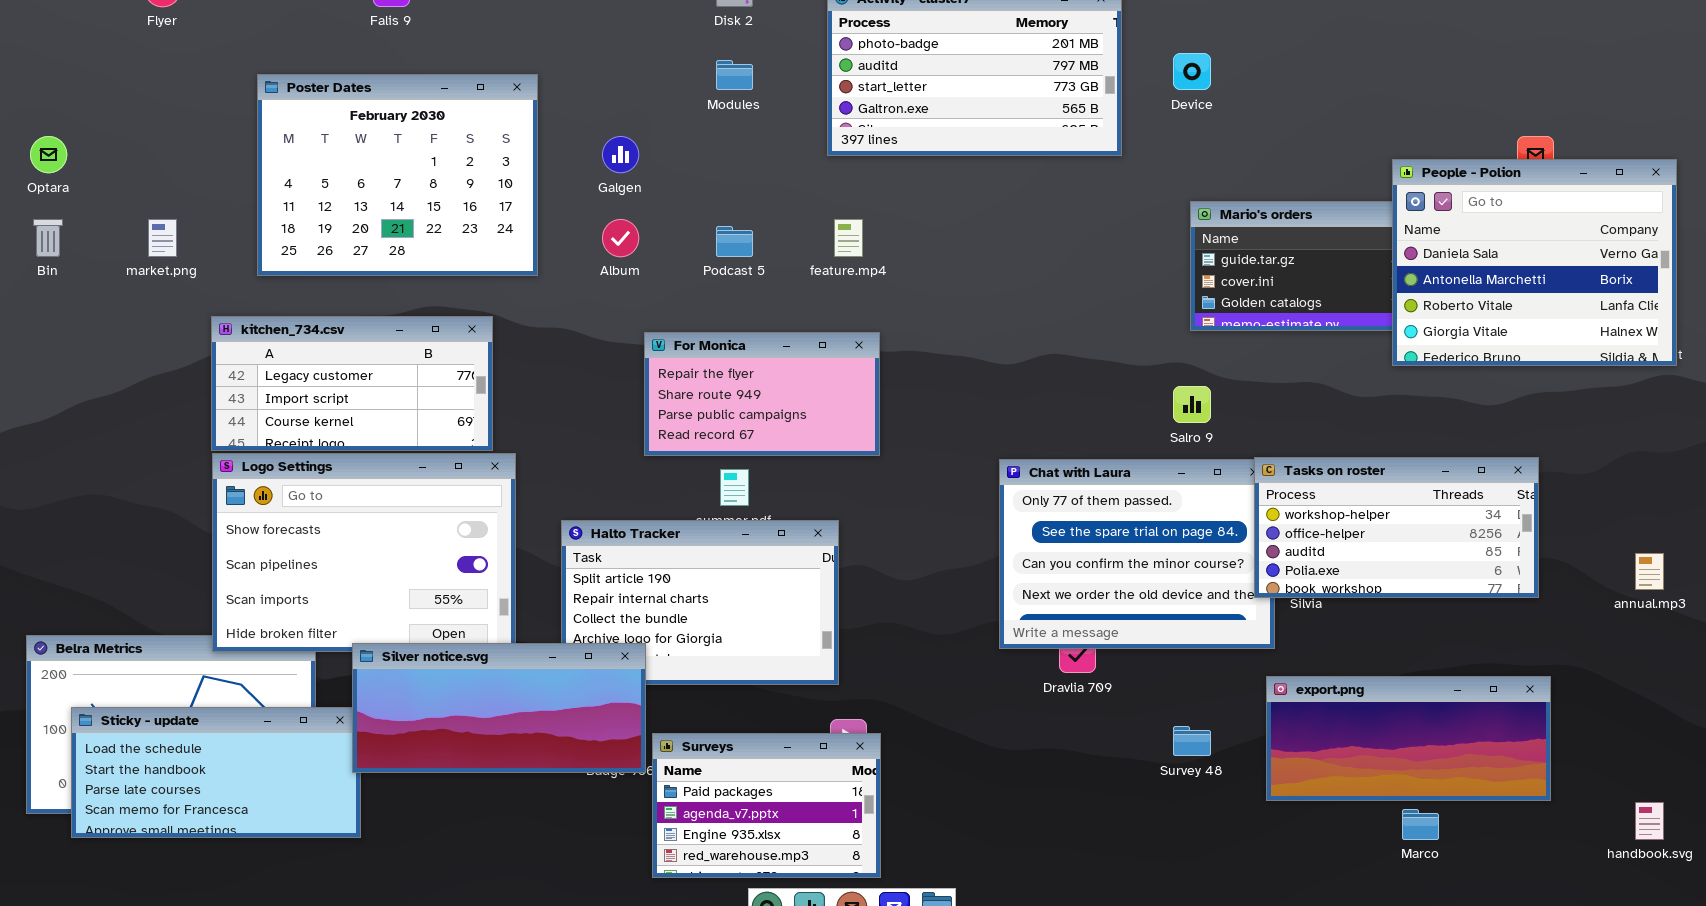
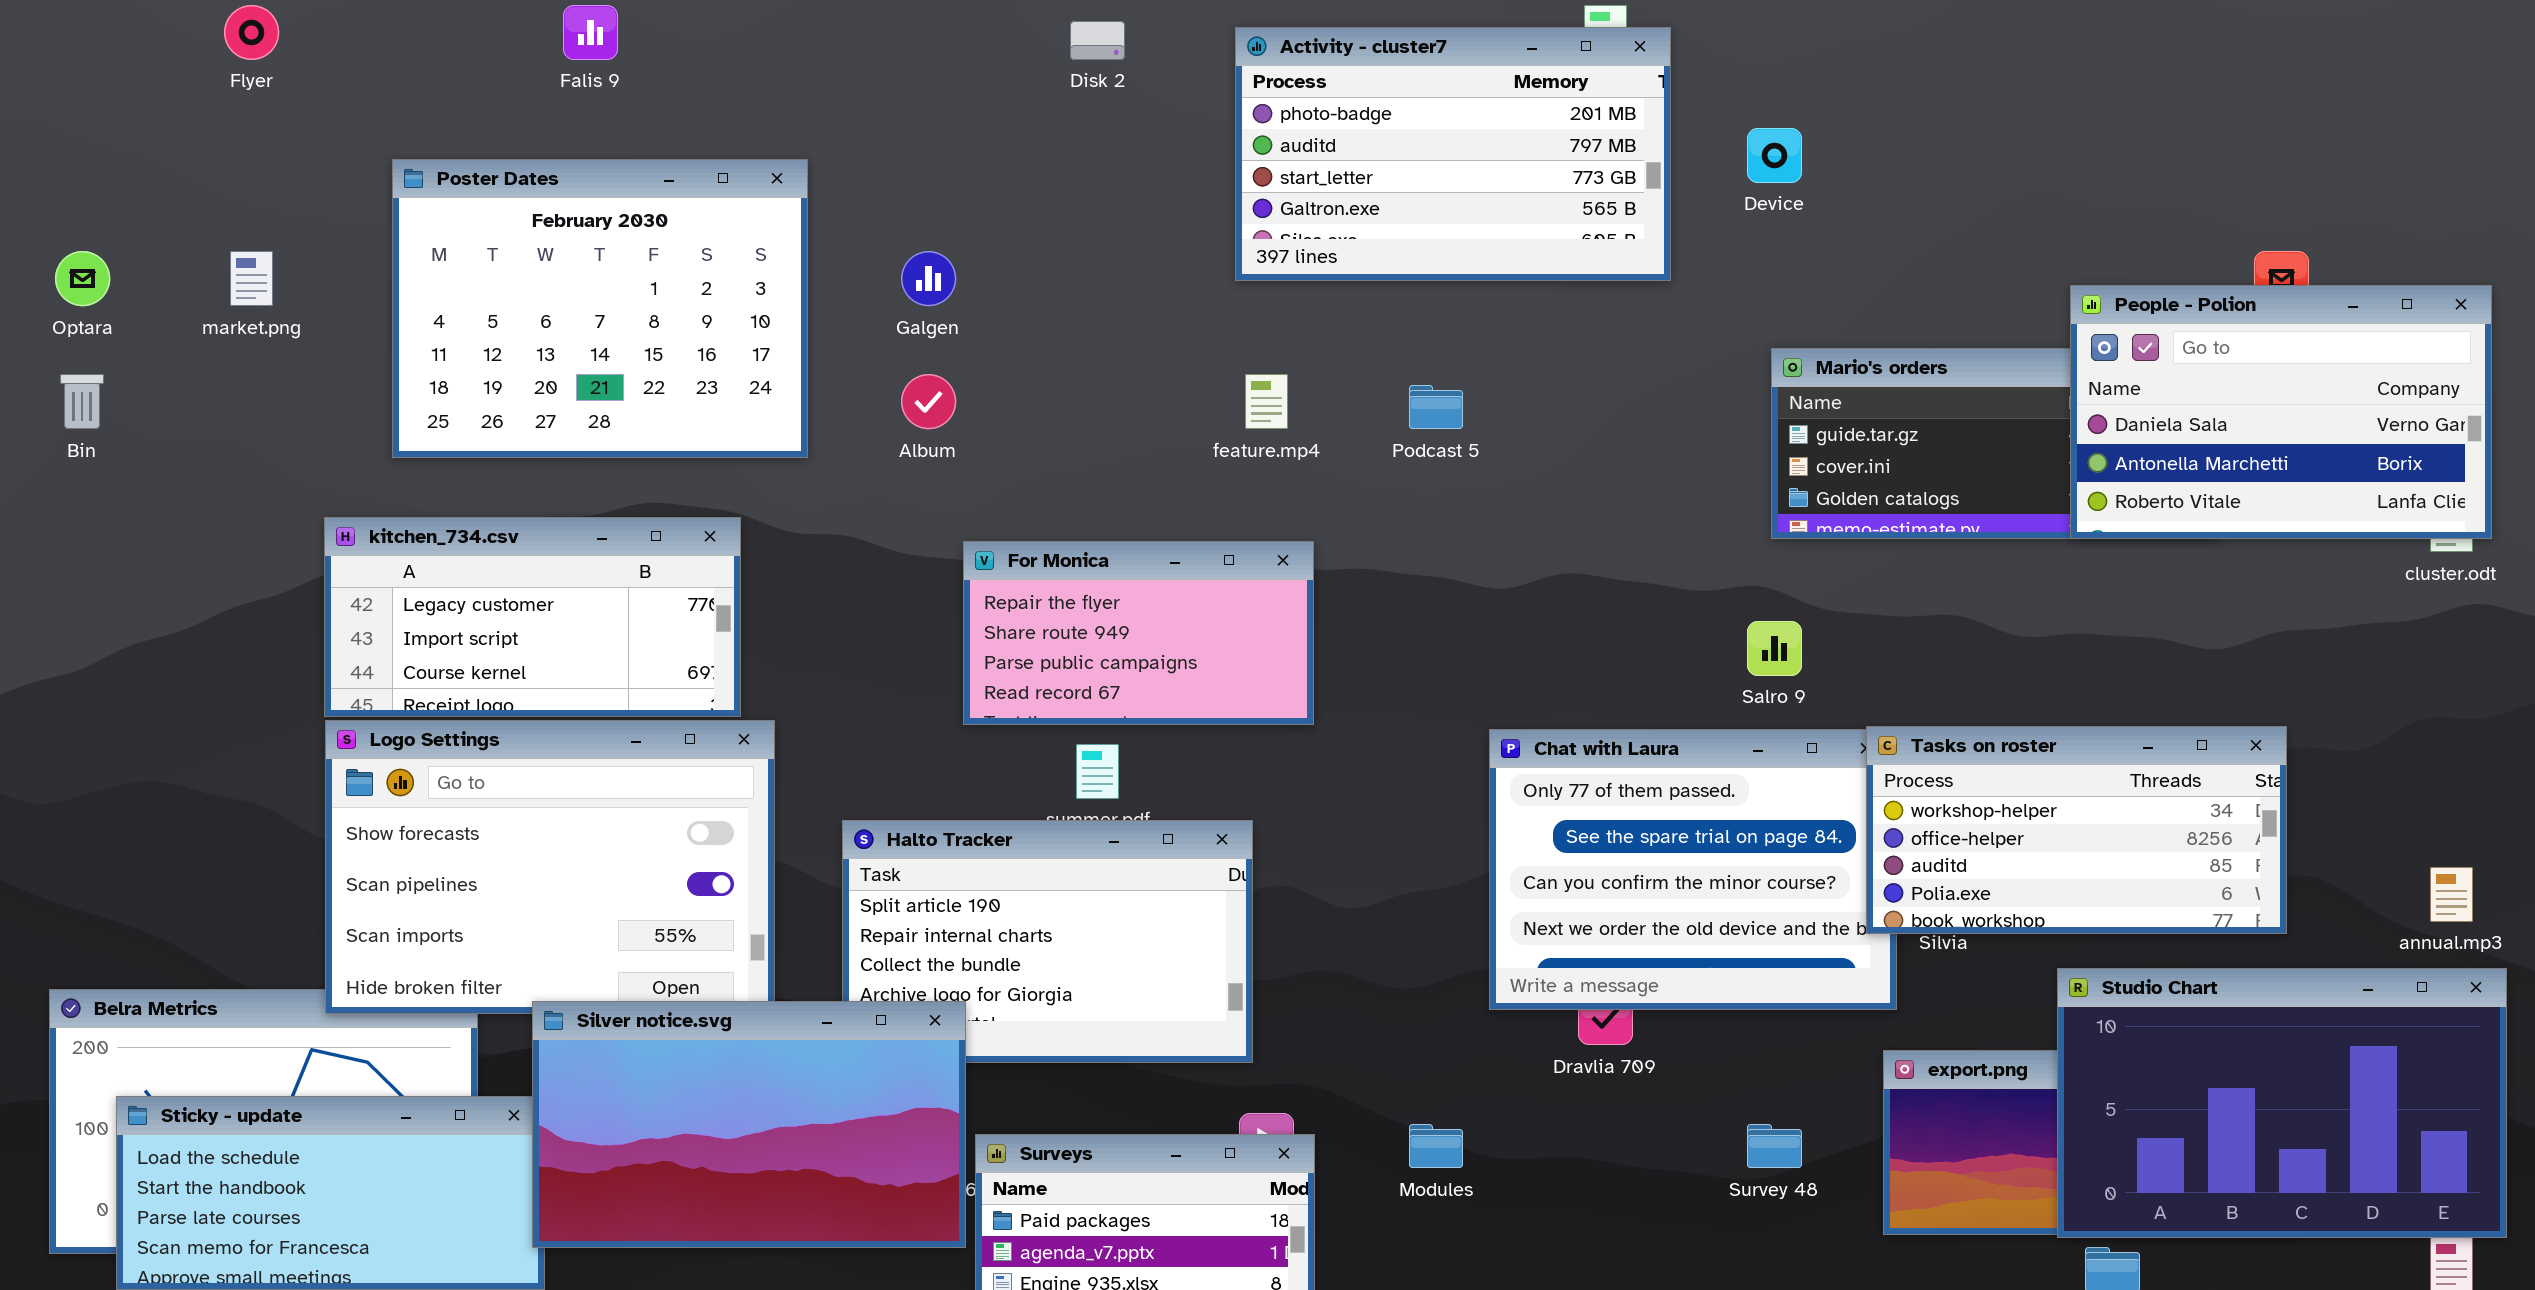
Modules: [716,60,753,90] -> [1409,1124,1463,1168], moved
People - Polion: [1392,159,1677,366] -> [2070,285,2492,539], resized
market.png: [148,219,177,257] -> [230,251,273,306], moved
Podcast 5: [716,226,753,257] -> [1409,385,1463,429], moved
Studio Chart: none -> [2057,968,2507,1238], opened
Silver notice.svg: [352,643,646,773] -> [532,1001,966,1248], resized

